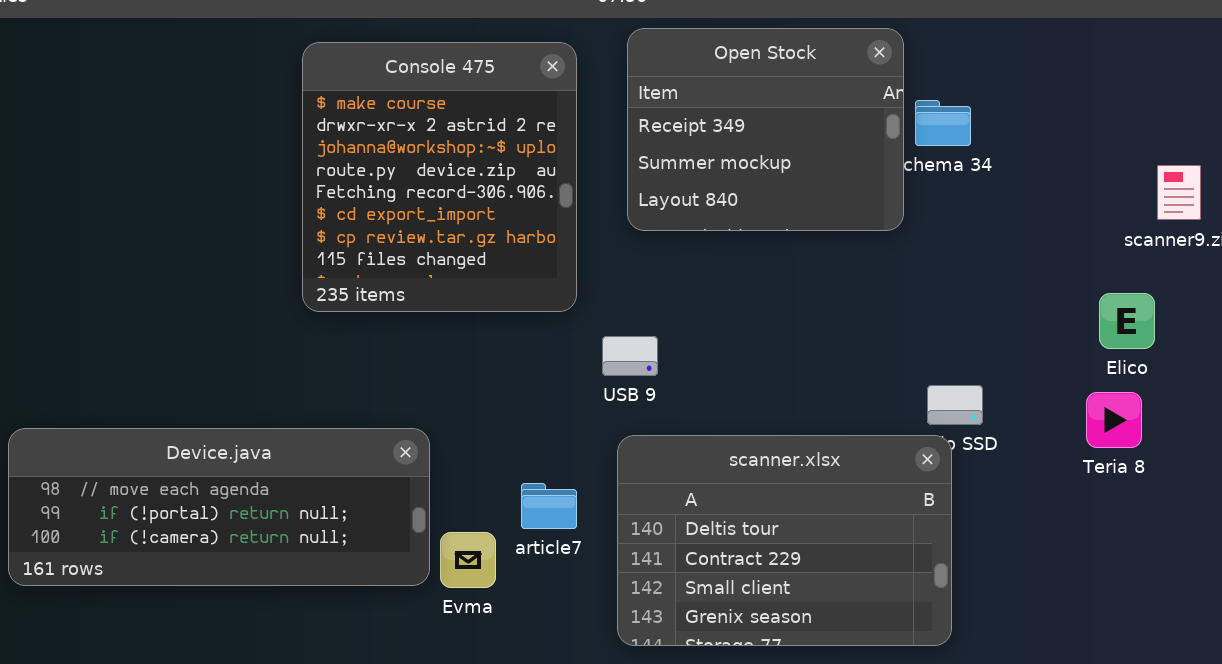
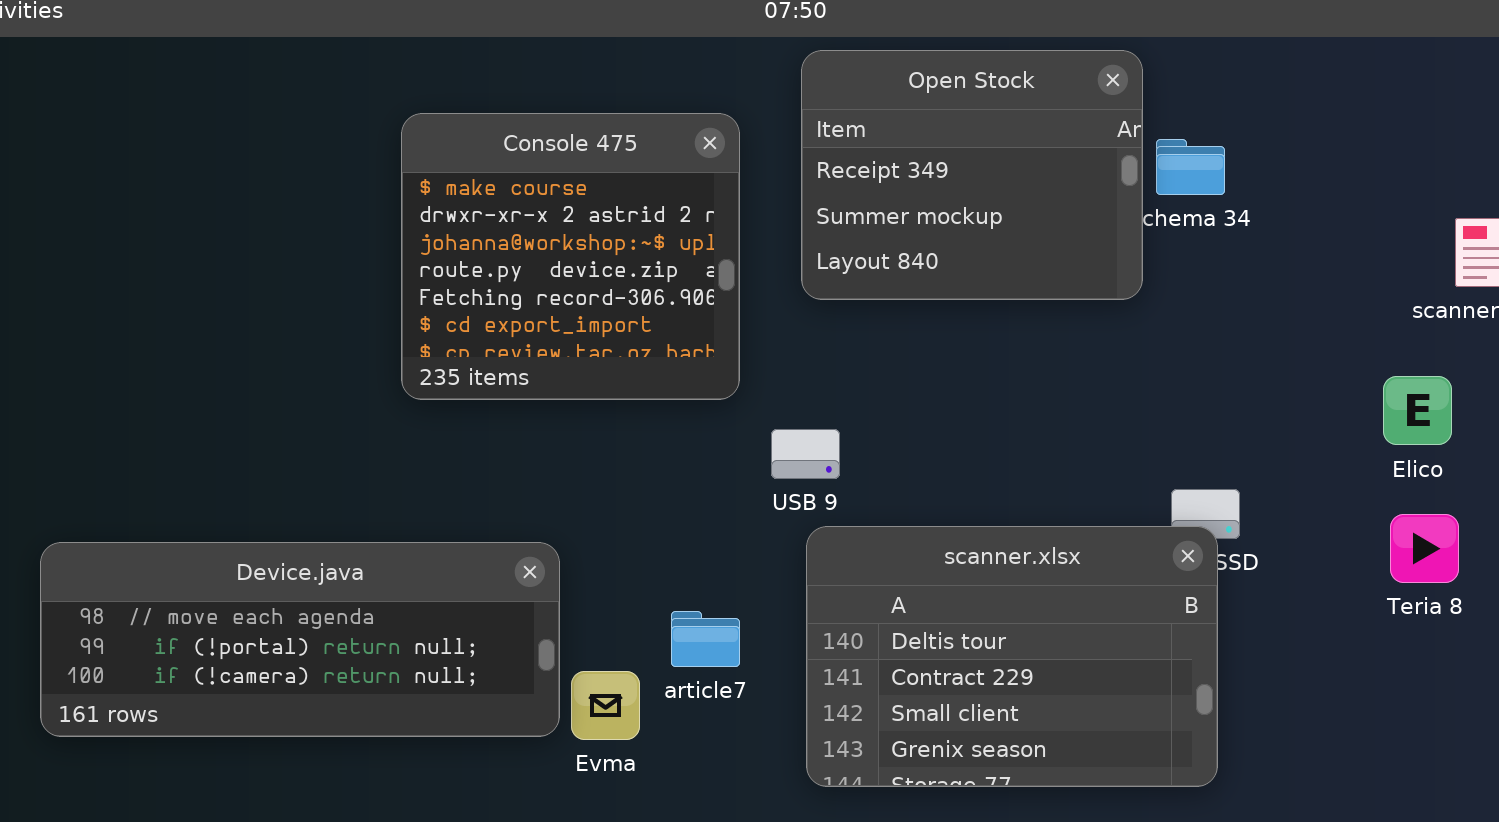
Console 475: [302,42,577,312] -> [401,113,740,400], resized
Teria 8: [1086,392,1142,448] -> [1390,514,1459,583], moved
scanner.xlsx: [617,435,952,646] -> [806,526,1218,787], moved

